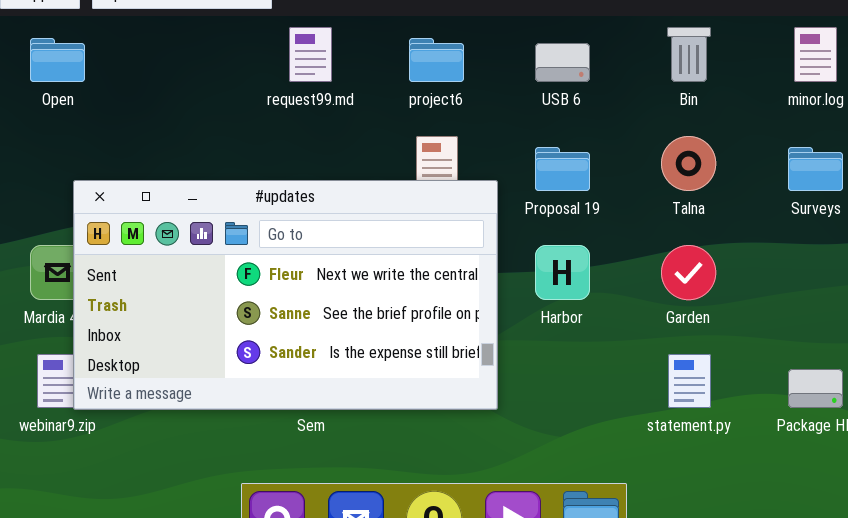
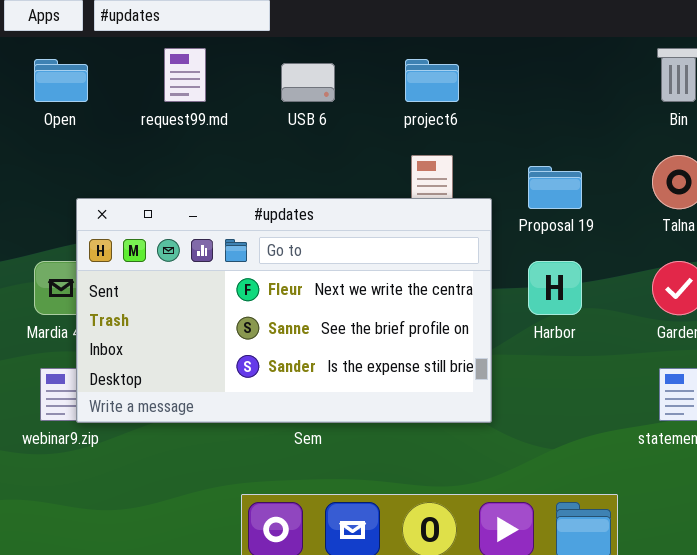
request99.md: [289,27,332,82] -> [164,48,206,102], moved
USB 6: [535,43,590,82] -> [281,63,335,102], moved

